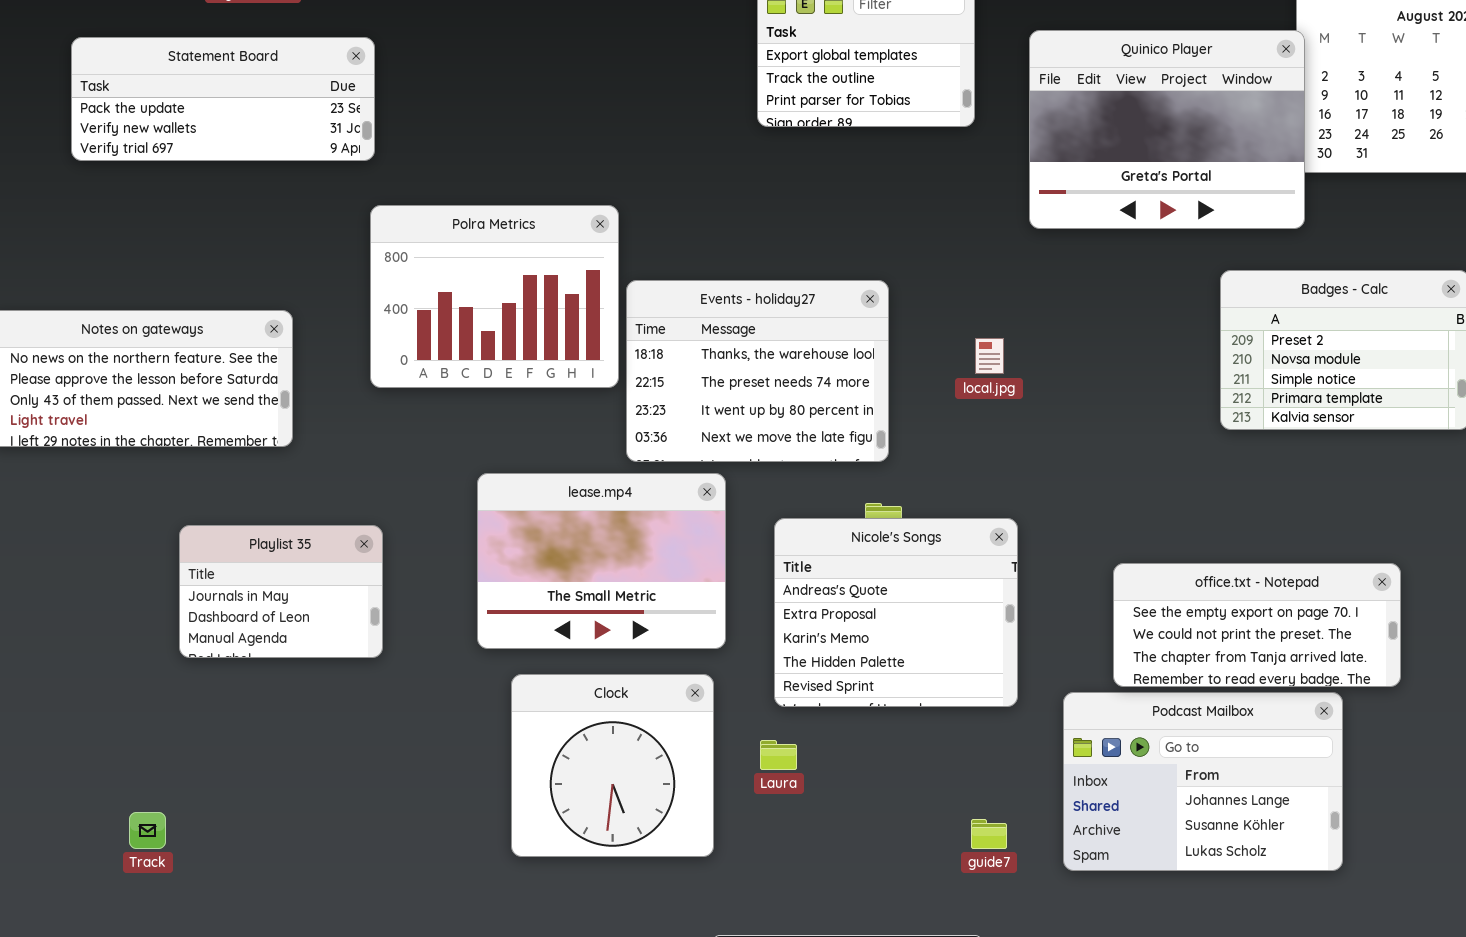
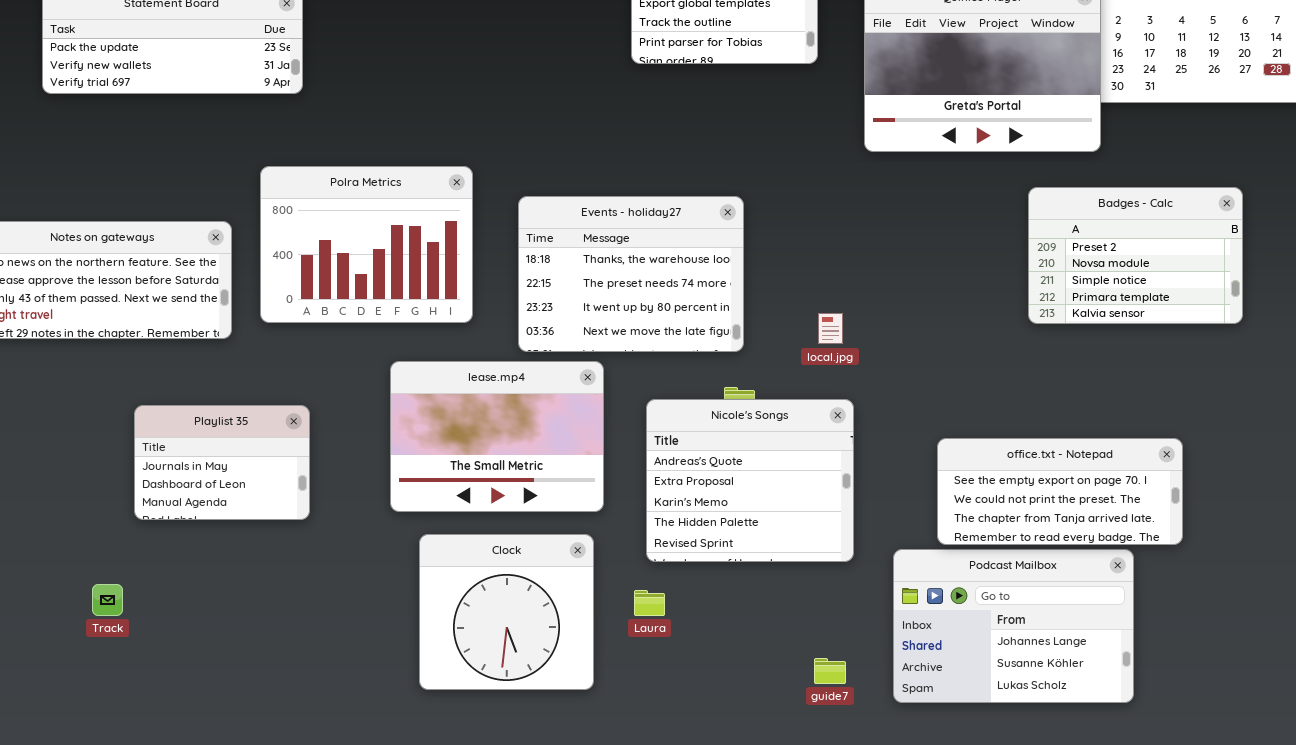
Polra Metrics: [370,205,619,388] -> [260,166,473,323], moved
local.jpg: [975,338,1004,374] -> [818,313,843,344], moved
Track: [129,812,166,849] -> [92,584,123,616], moved

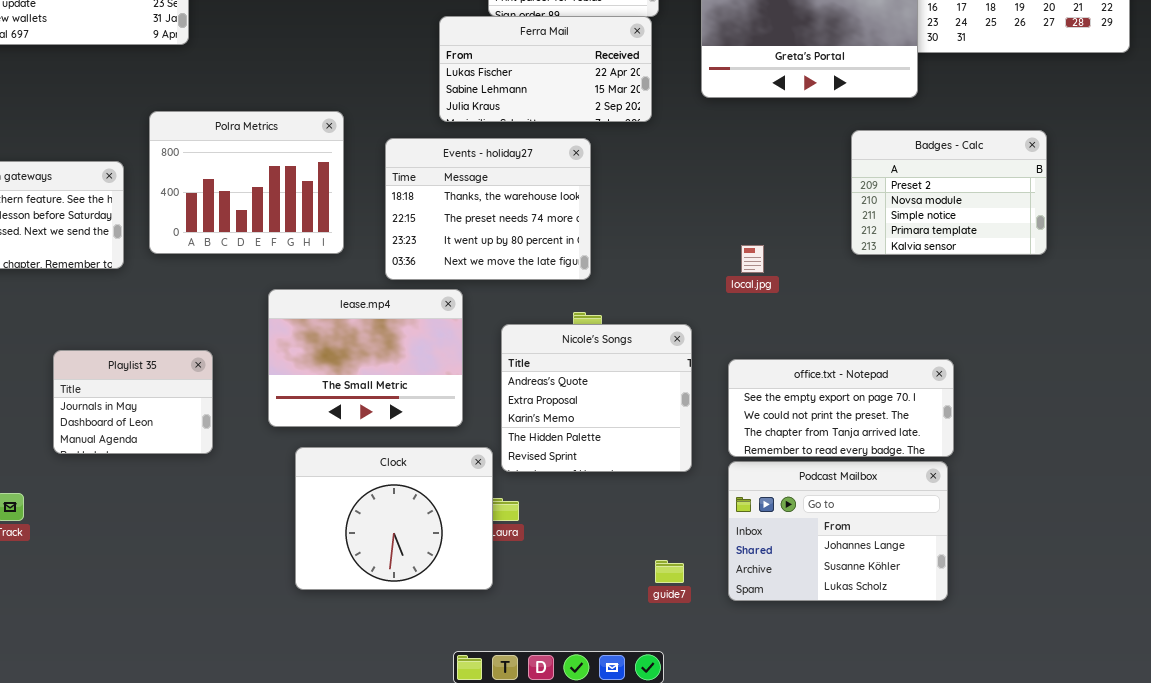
Ferra Mail: none -> [439,16,652,122], opened
local.jpg: [818,313,843,344] -> [741,245,764,273], moved
Playlist 35: [134,405,310,520] -> [53,350,213,454], moved
office.txt - Notepad: [937,438,1183,545] -> [728,359,954,457], moved
Clock: [419,534,594,690] -> [295,447,493,590], resized

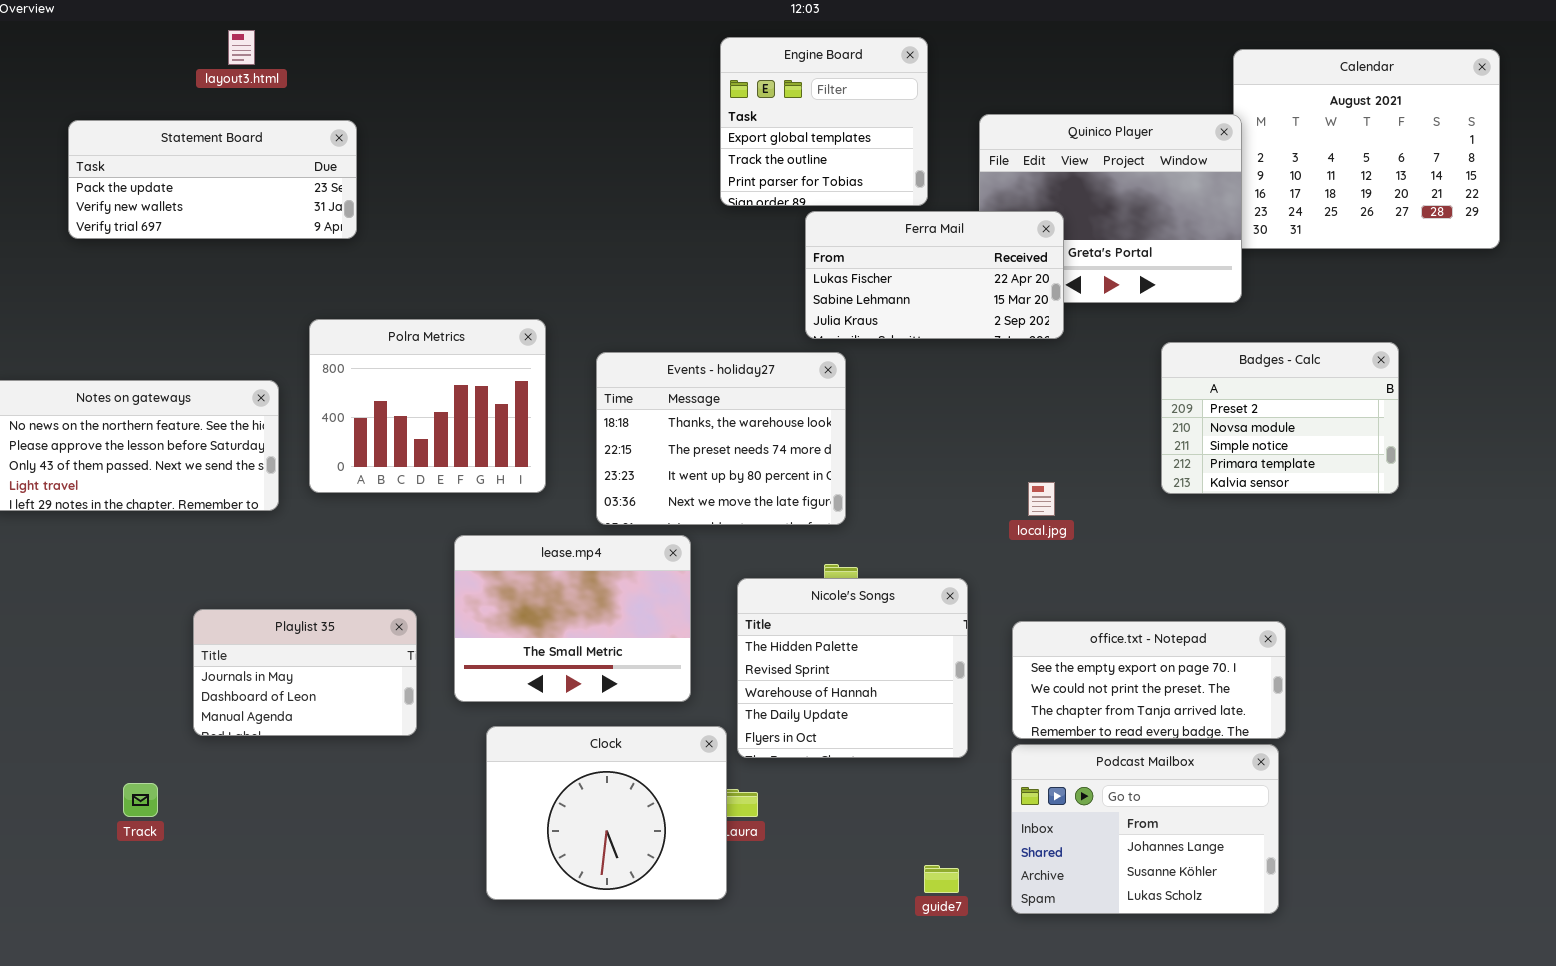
Ferra Mail: [439,16,652,122] -> [805,211,1064,339], moved
Nicole's Songs: [501,324,692,472] -> [737,578,968,758], scrolled down 3 rows
Playlist 35: [53,350,213,454] -> [193,609,417,736], resized

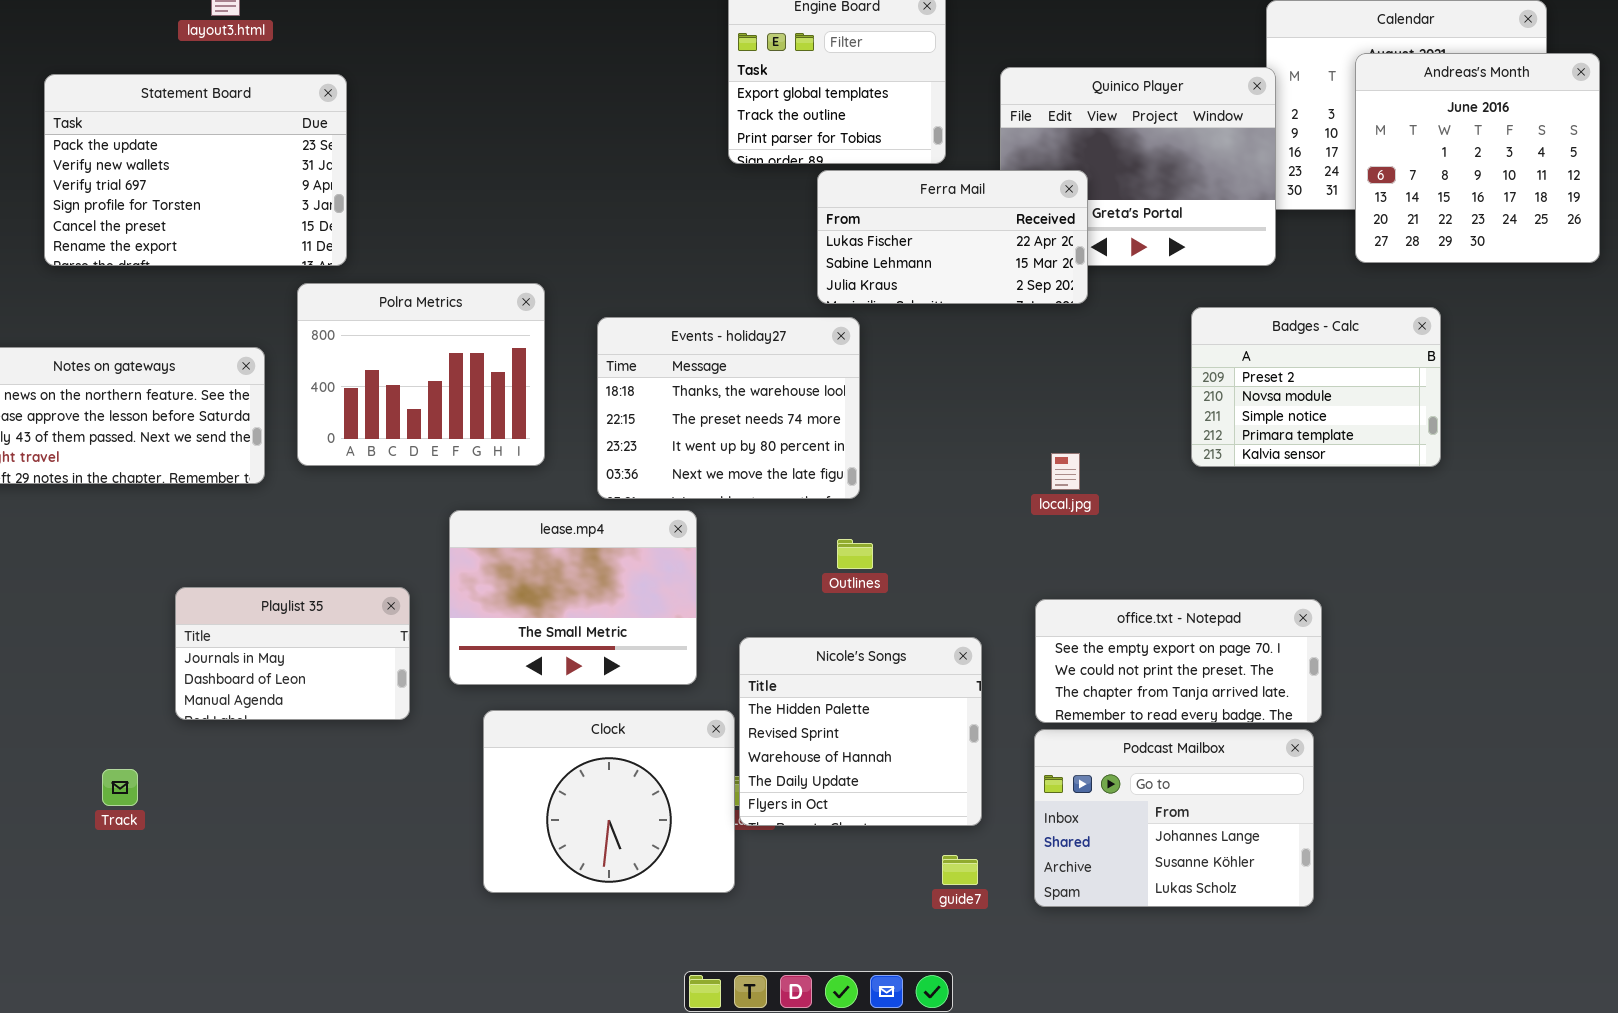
Andreas's Month: none -> [1355,53,1600,263], opened
Statement Board: [68,120,357,239] -> [44,74,347,266], resized
Nicole's Songs: [737,578,968,758] -> [739,637,982,826], moved

